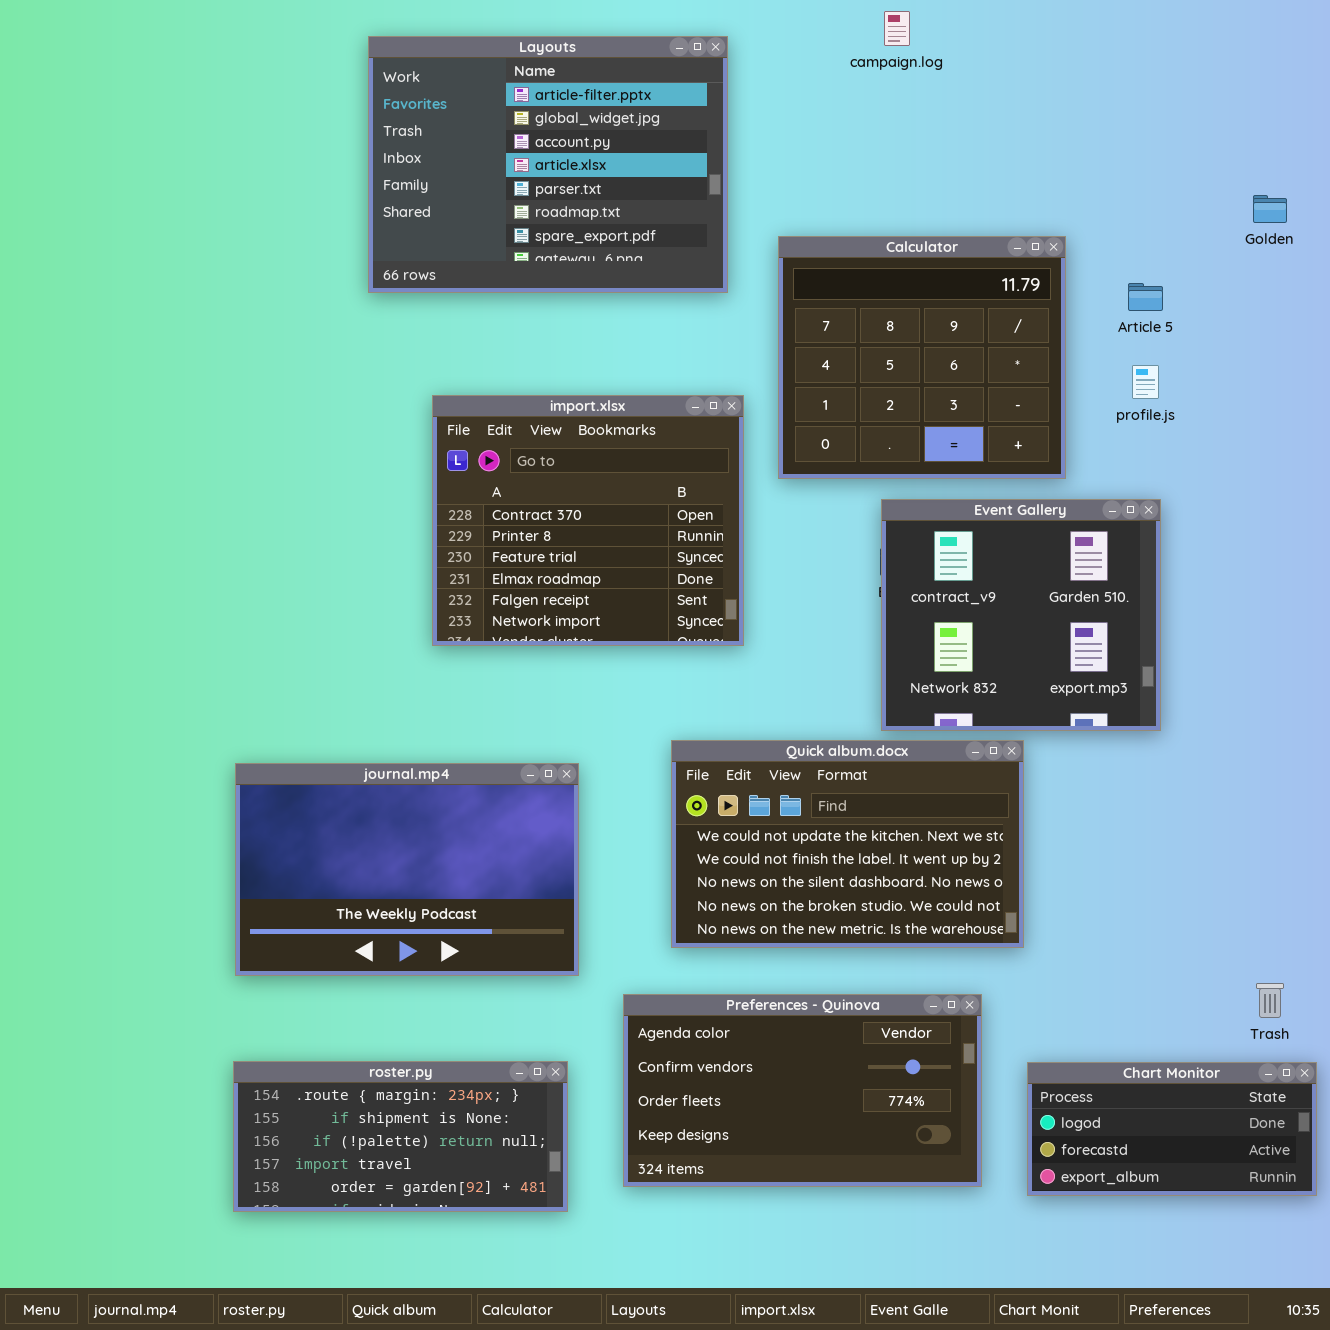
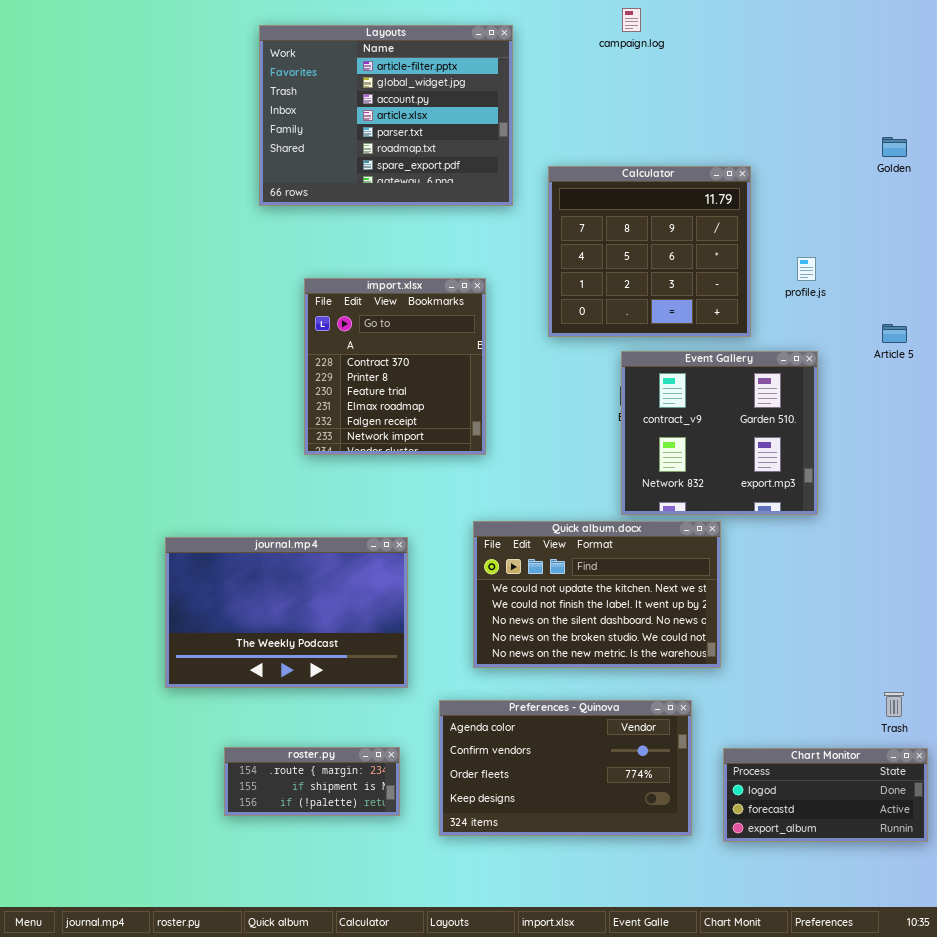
Article 5: [1128,283,1163,311] -> [882,324,907,343], moved
import.xlsx: [432,395,744,646] -> [304,278,486,455], resized
roster.py: [233,1061,568,1212] -> [224,747,400,816], resized

